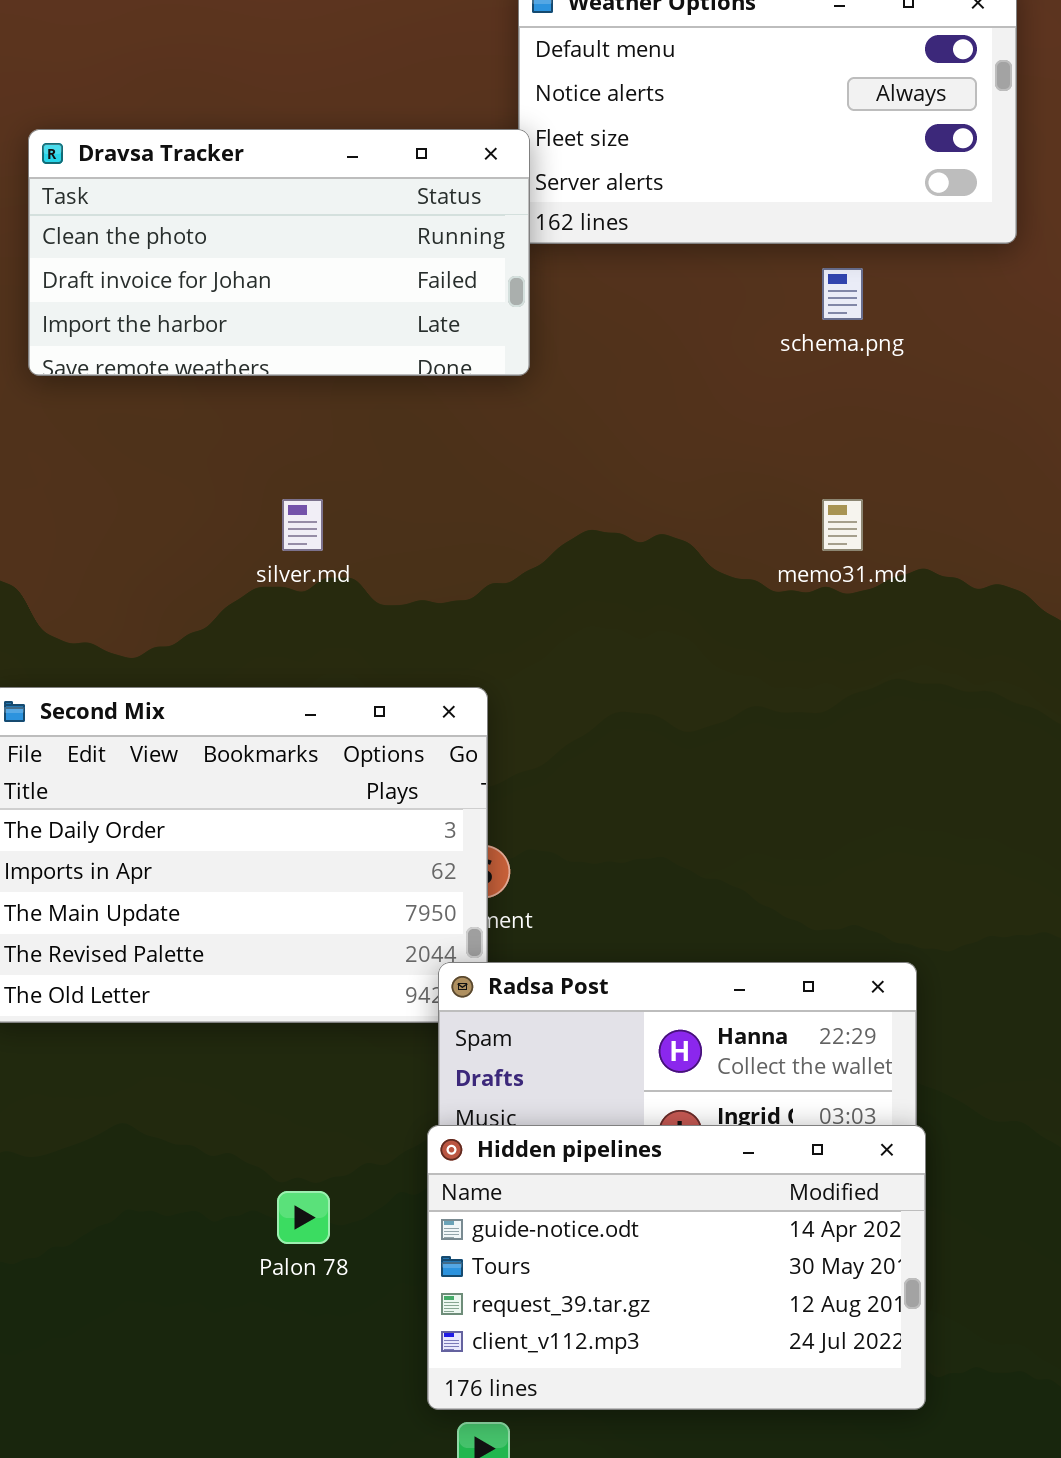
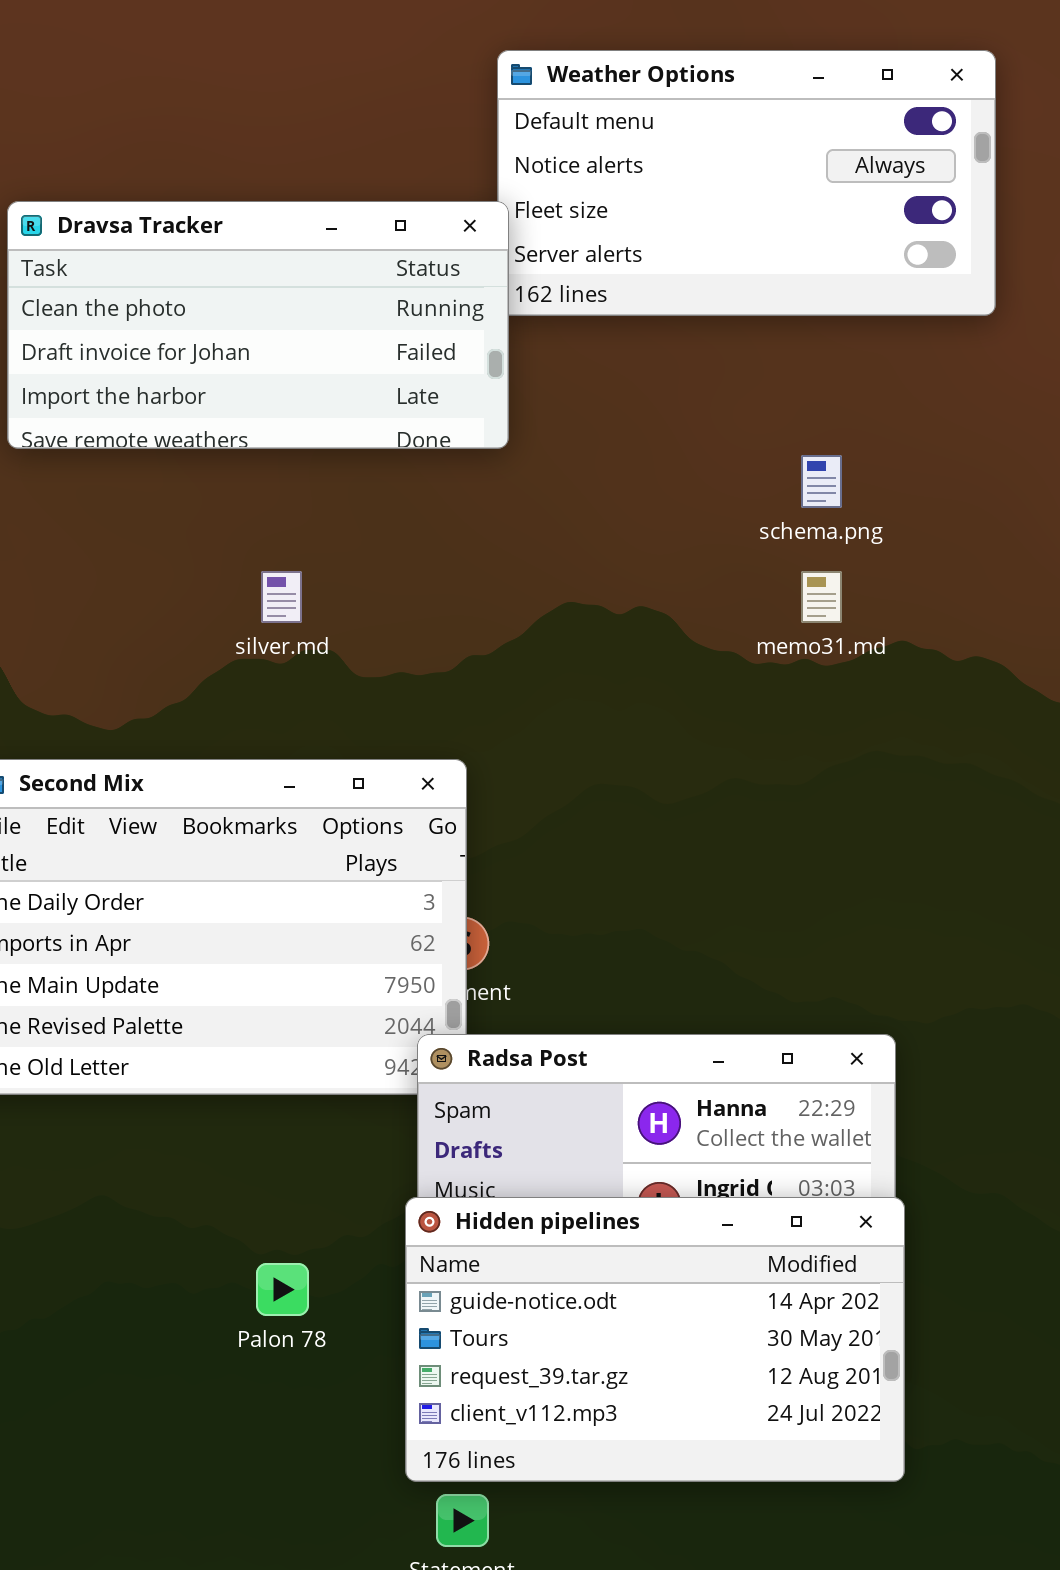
schema.png: [822,268,863,320] -> [801,455,842,508], moved

